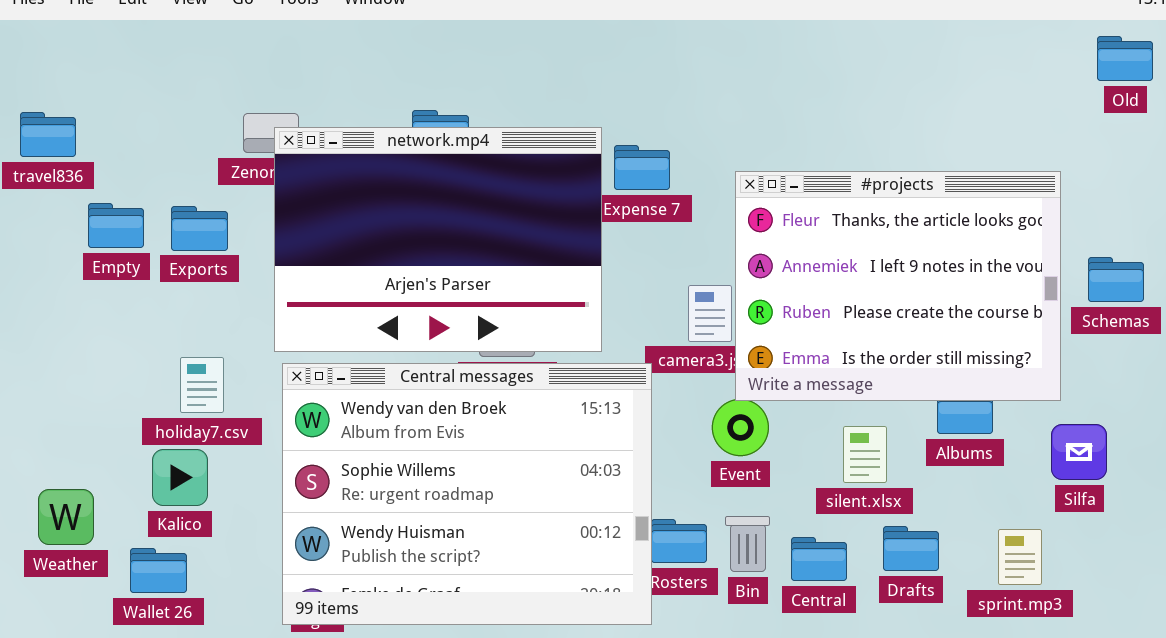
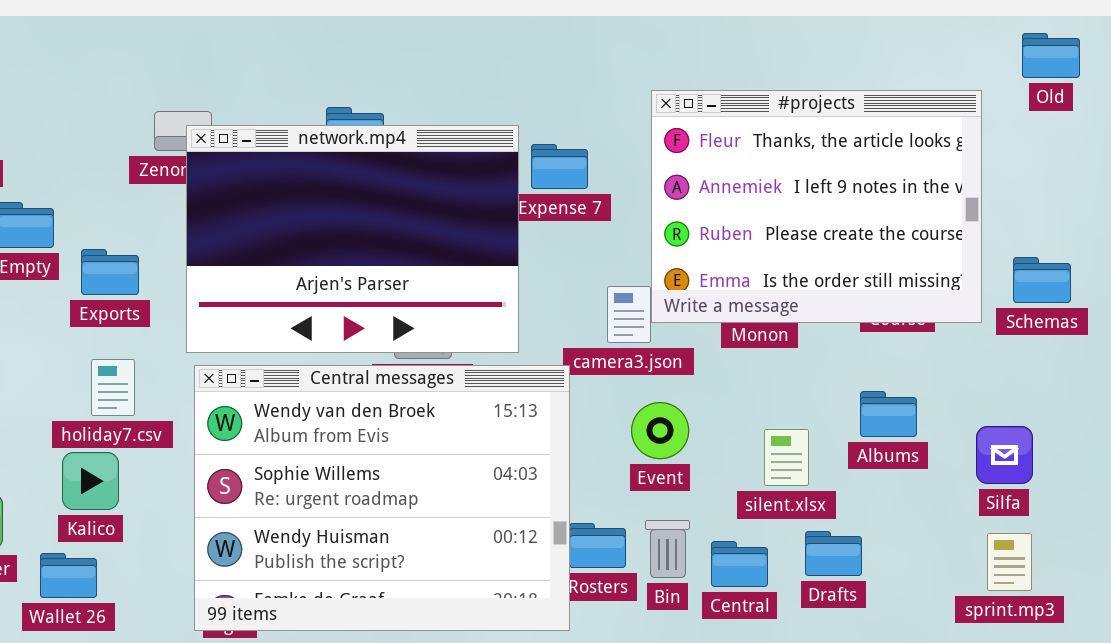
#projects: [735,171,1061,401] -> [651,90,982,323], moved
Exports: [171,206,228,251] -> [81,249,139,295], moved
sprint.mp3: [998,529,1042,585] -> [987,533,1032,591], moved

